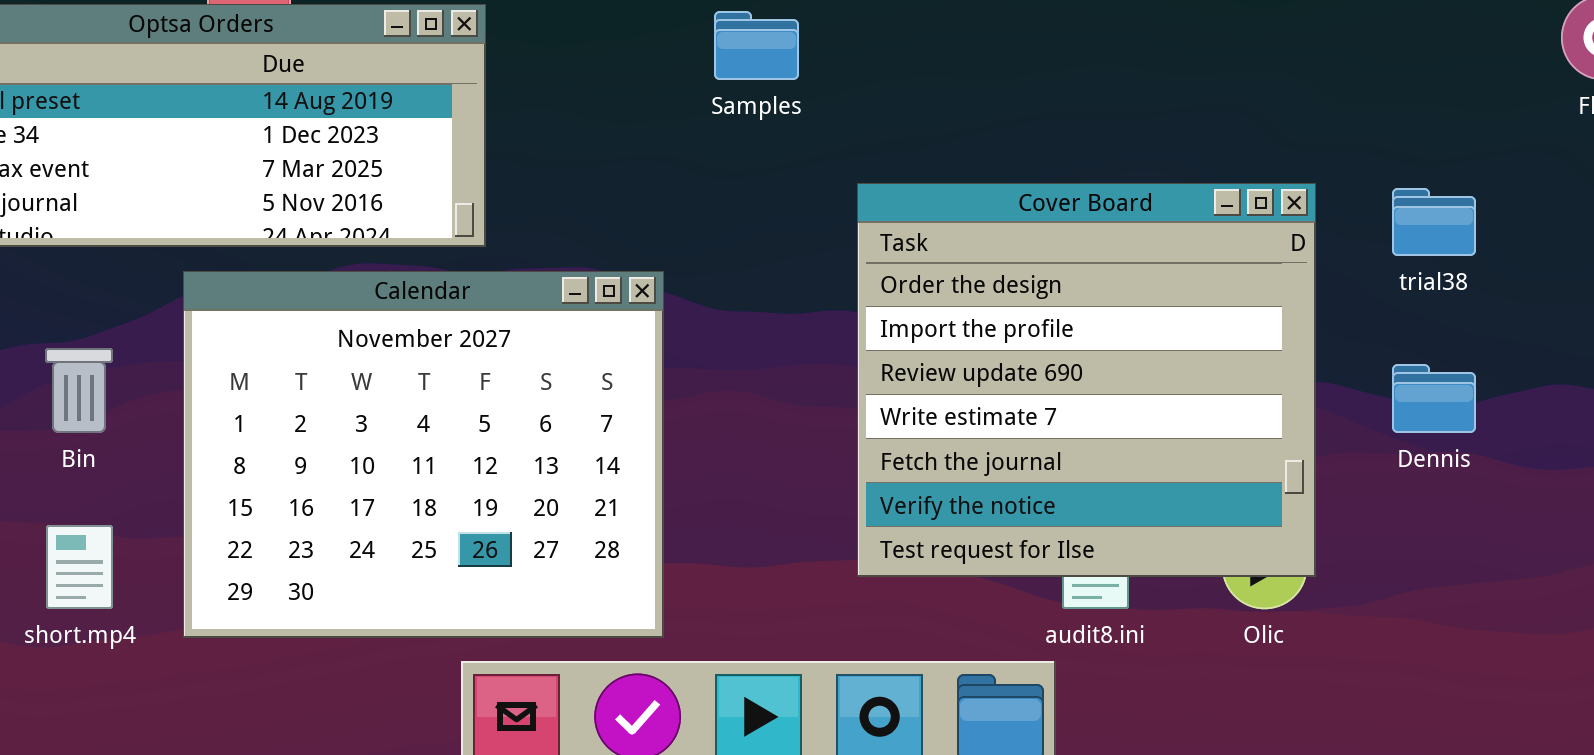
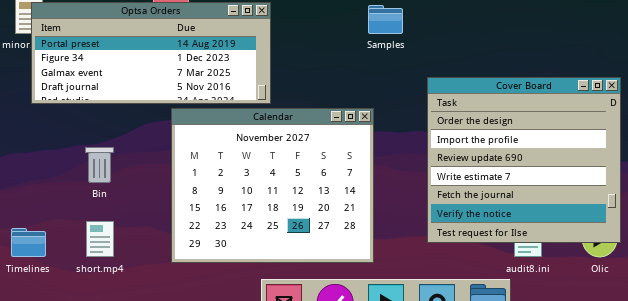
Calendar: [183,271,664,638] -> [171,108,374,263], moved

